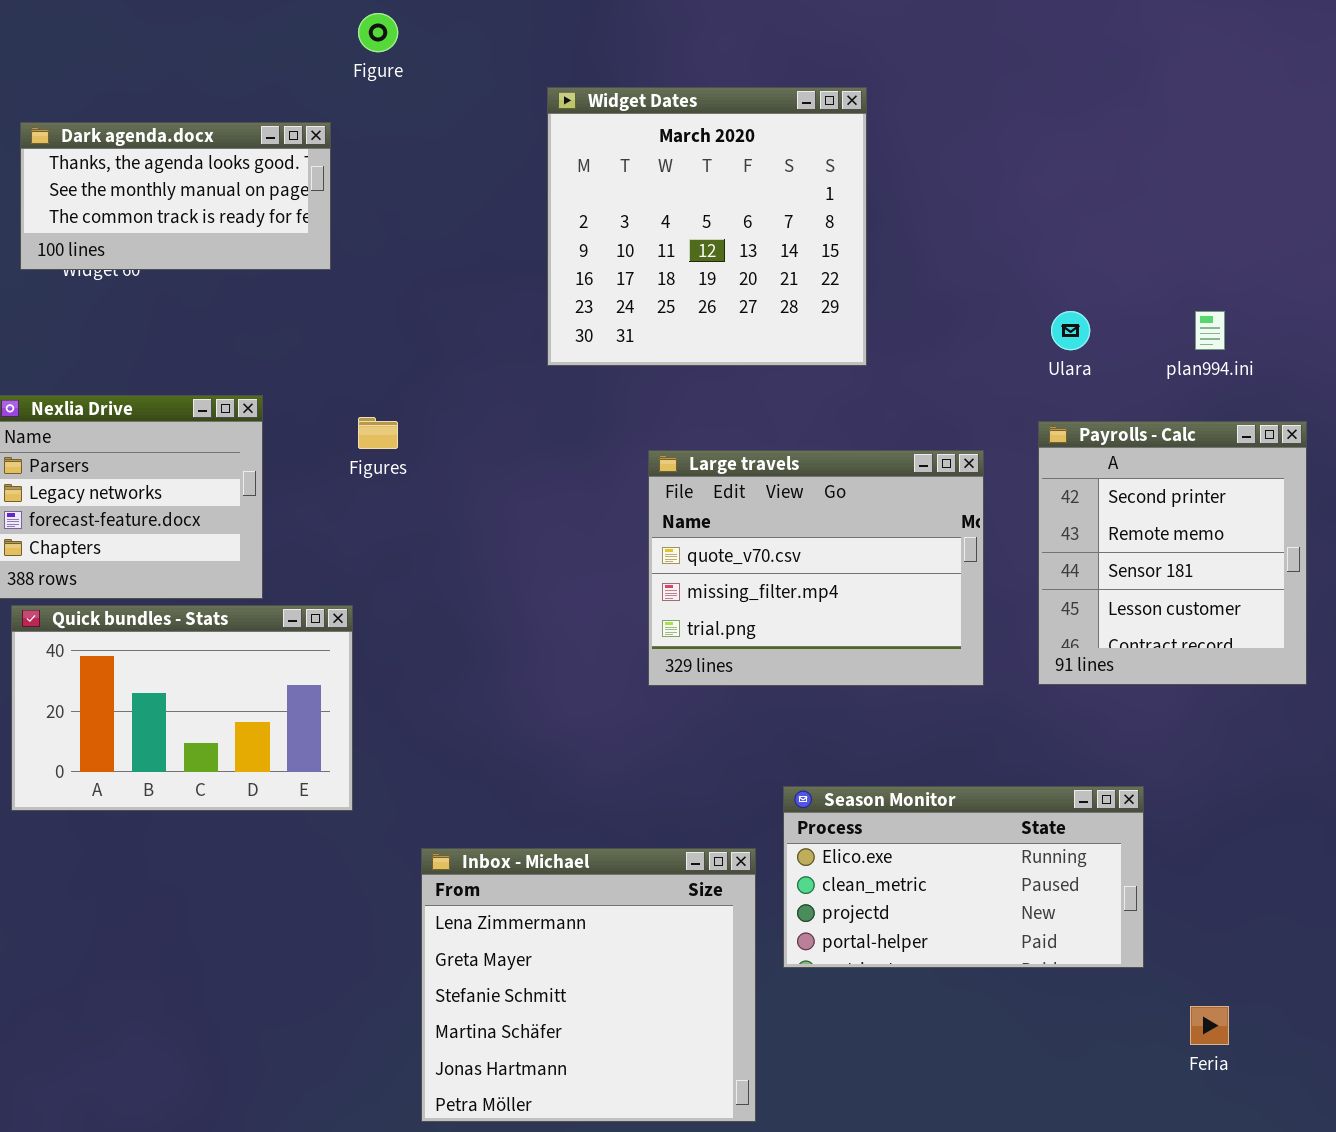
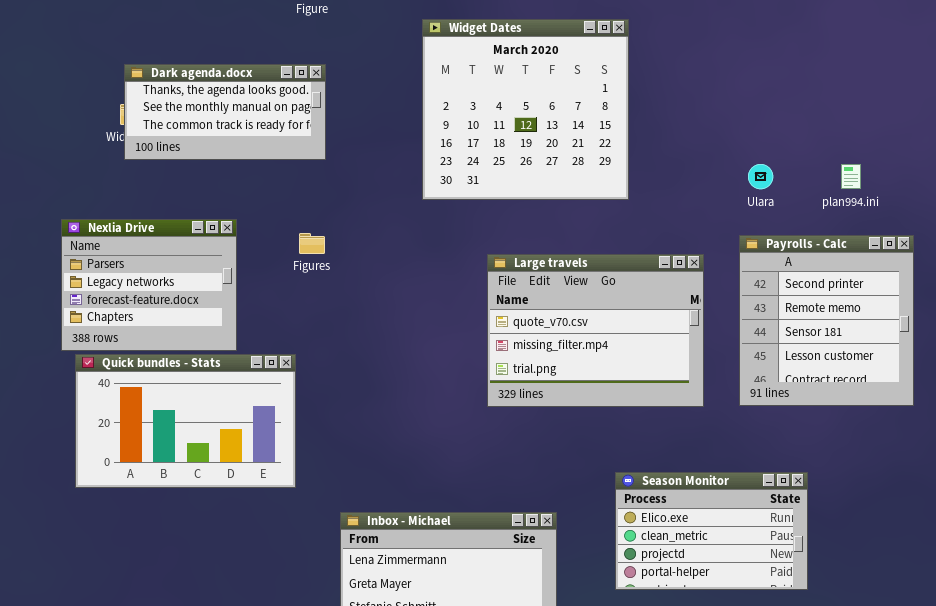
Dark agenda.docx: [20,122,331,270] -> [124,64,326,160], moved
Season Monitor: [783,786,1144,968] -> [615,472,808,590], resized

